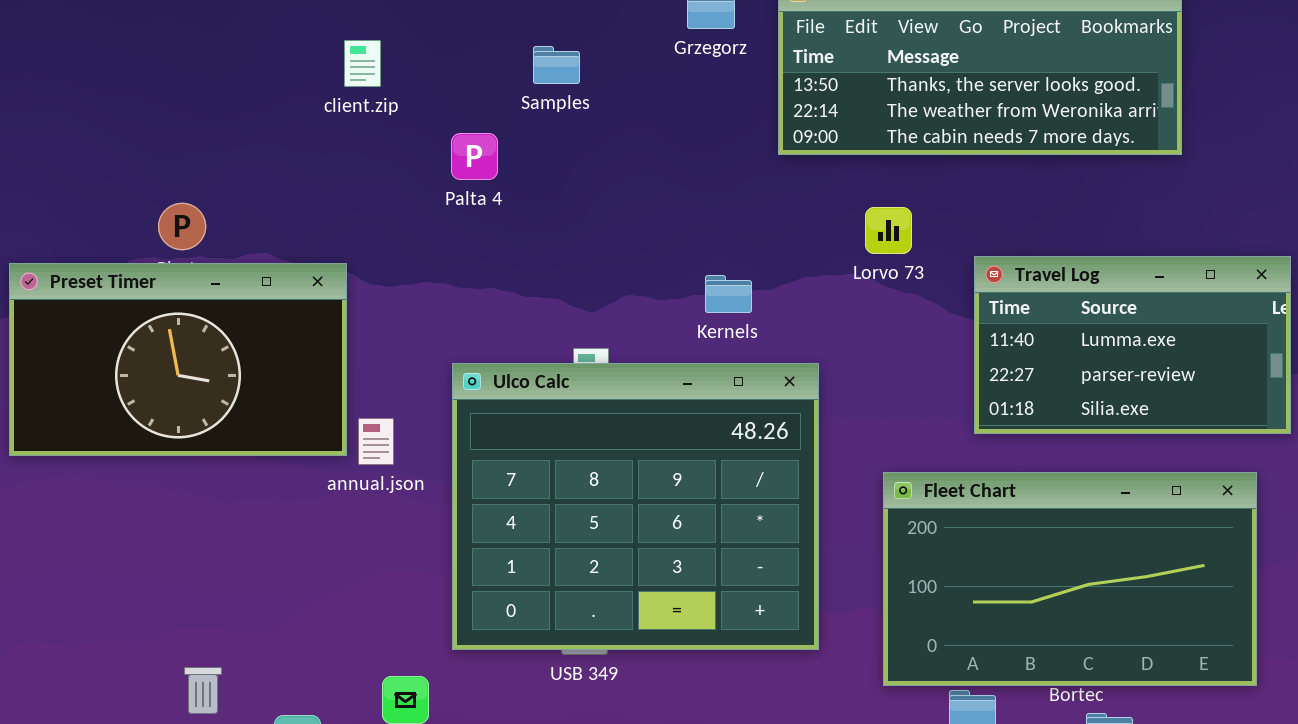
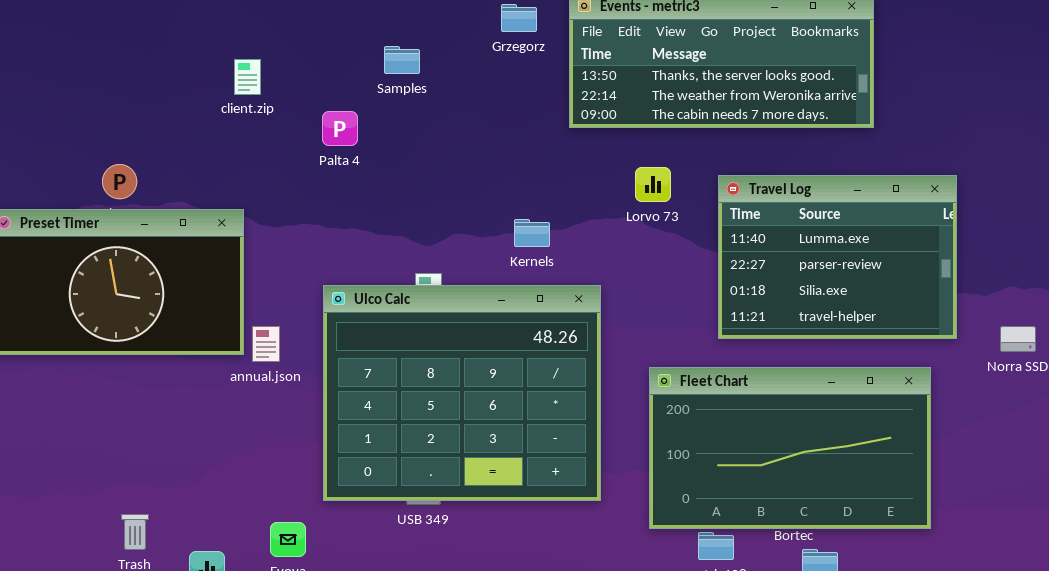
client.zip: [344,40,381,87] -> [234,59,261,95], moved
Travel Log: [974,256,1291,434] -> [718,175,957,339], resized

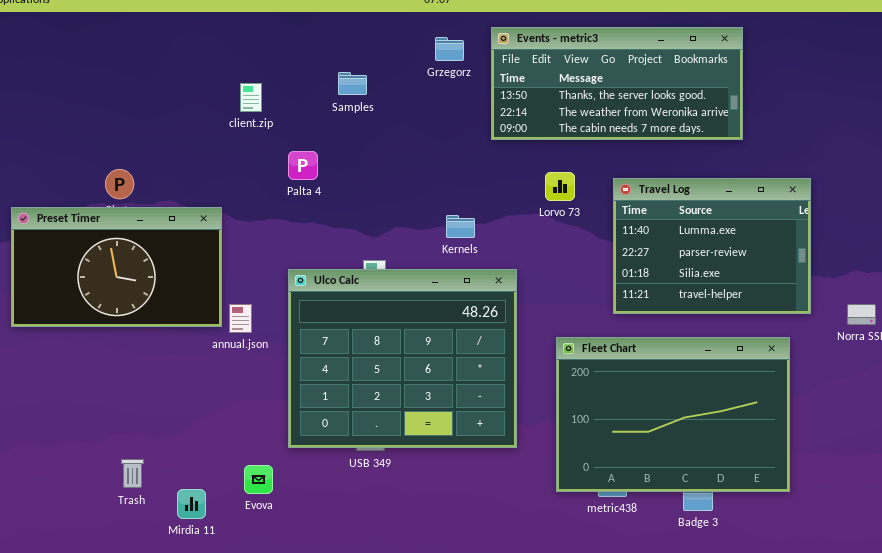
client.zip: [234,59,261,95] -> [240,83,262,112], moved
Palta 4: [322,111,358,146] -> [288,151,318,180], moved
Fleet Chart: [649,367,931,529] -> [556,337,790,492], resized

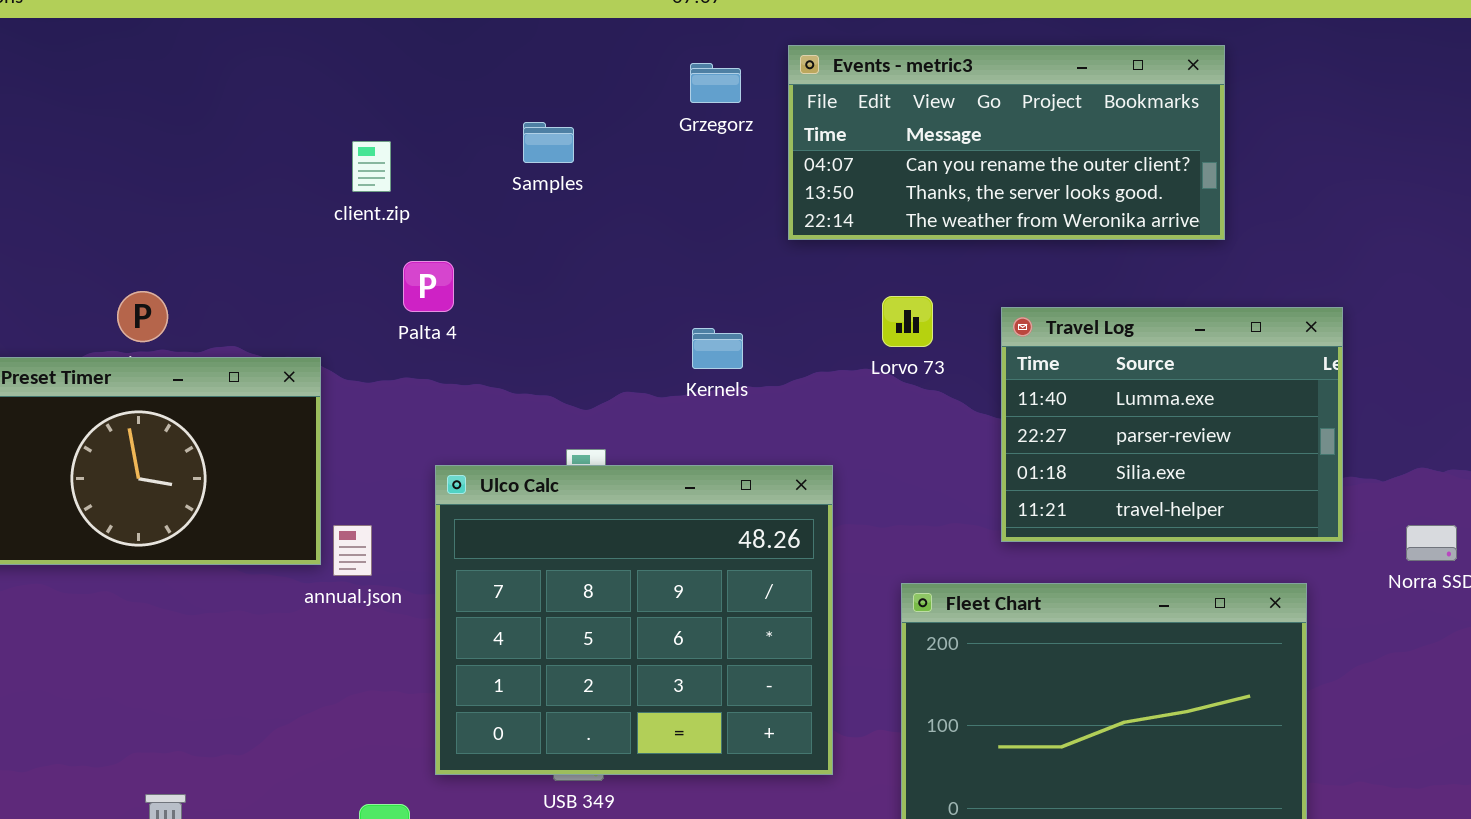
Events - metric3: [491,27,743,140] -> [788,45,1225,240], scrolled up 1 row
Palta 4: [288,151,318,180] -> [403,261,454,312], moved
Kernels: [446,215,475,238] -> [692,328,743,369], moved

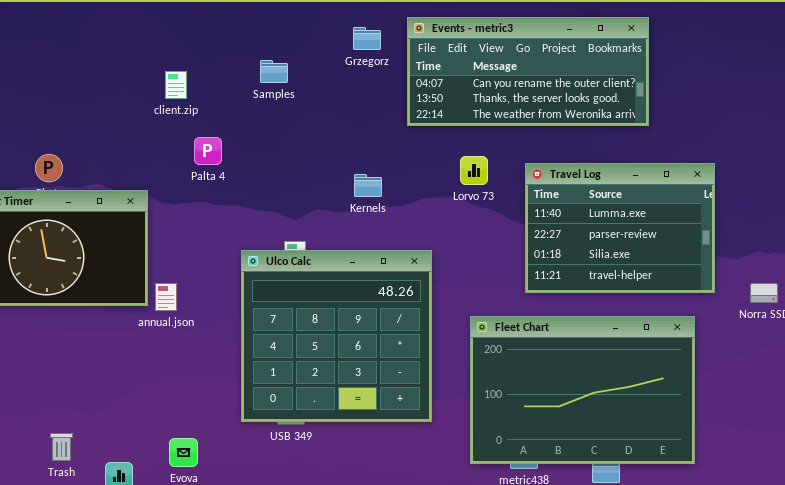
Ulco Calc: [435,465,833,775] -> [241,250,432,422], resized

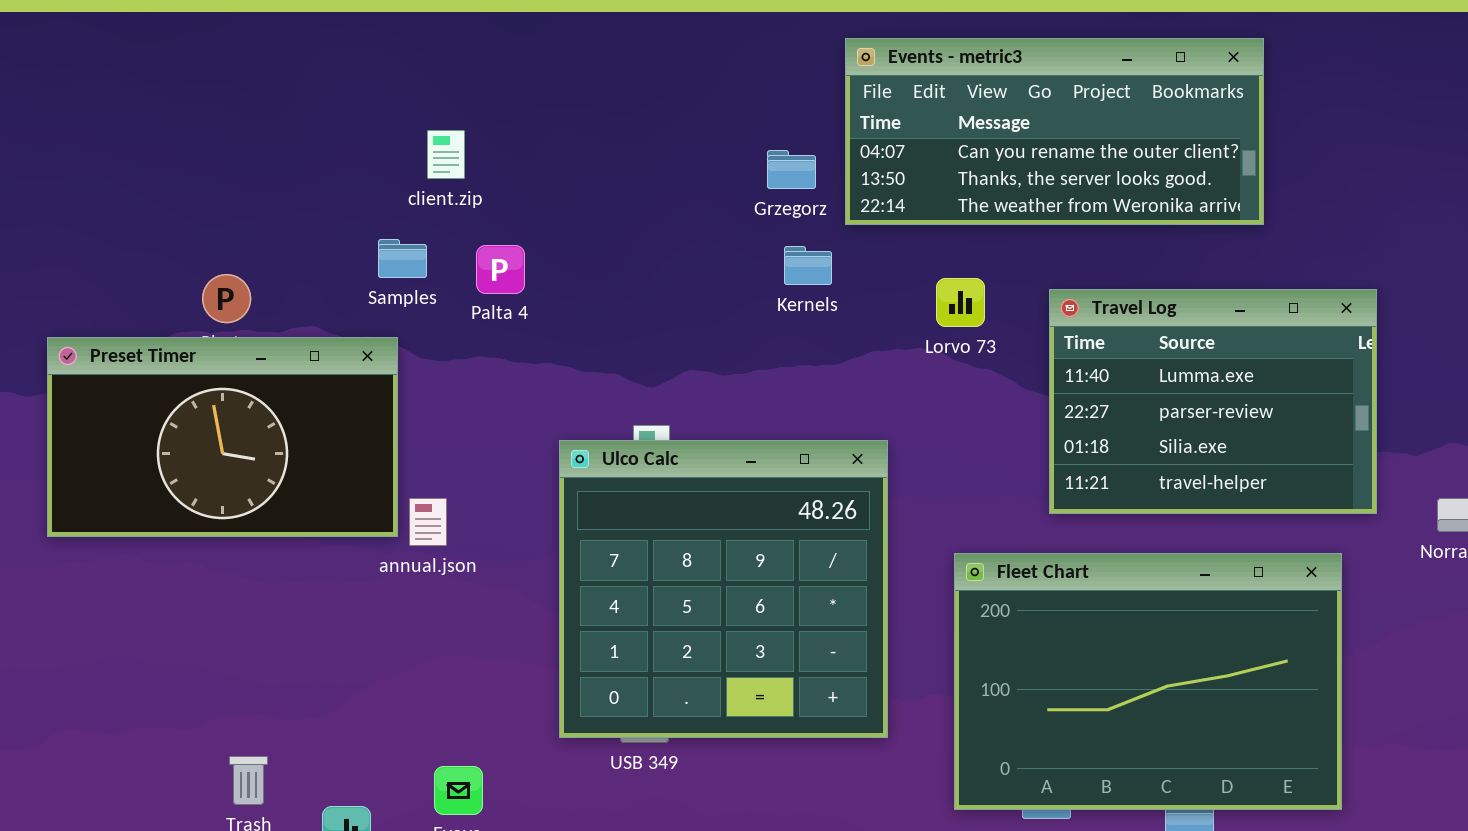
Grzegorz: [353,27,381,50] -> [767,150,816,189], moved
Samples: [260,60,288,83] -> [378,239,427,278], moved
Kernels: [354,174,382,197] -> [784,246,832,285], moved

